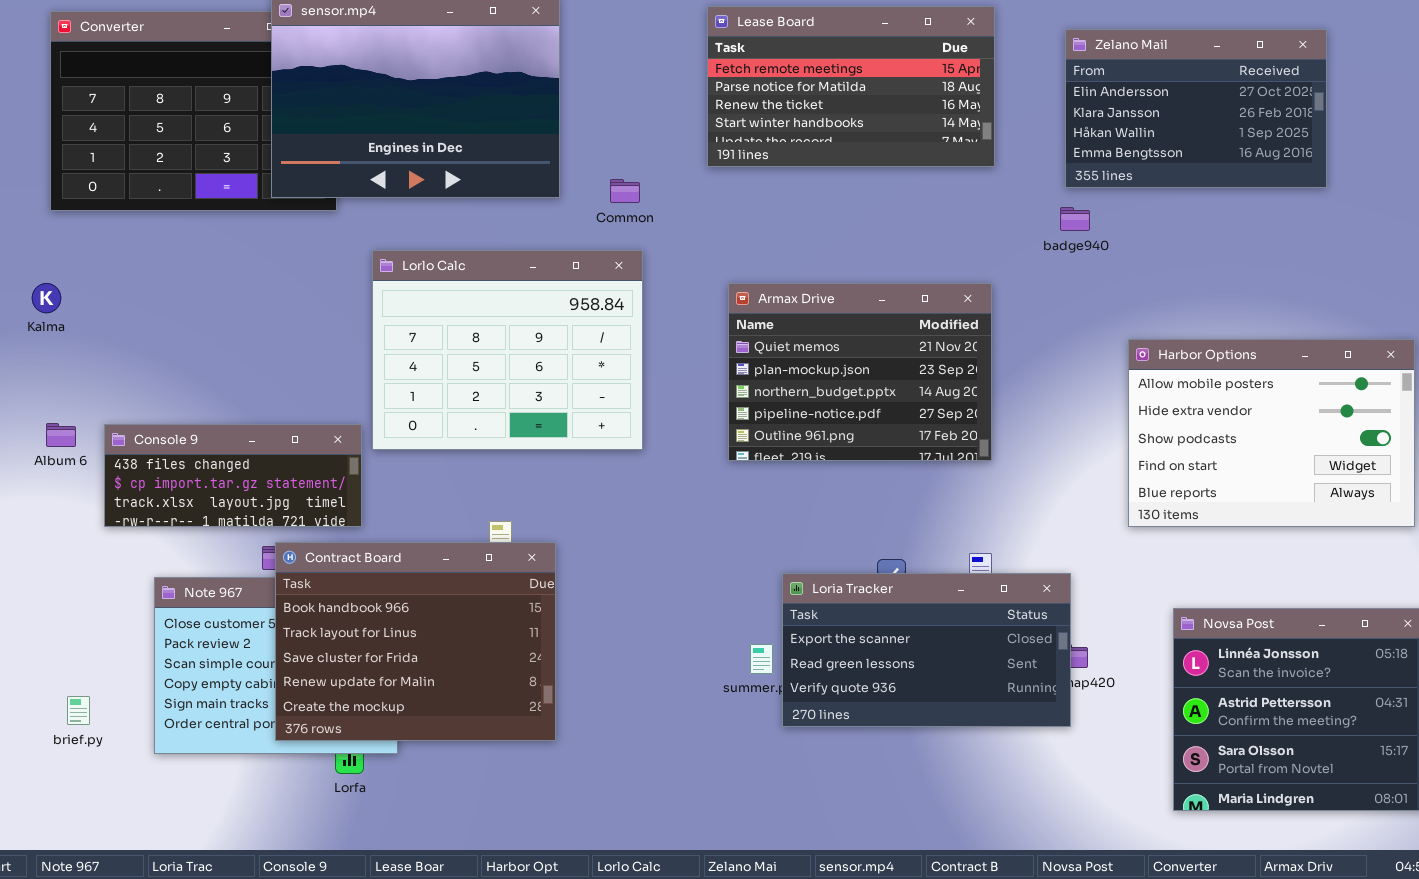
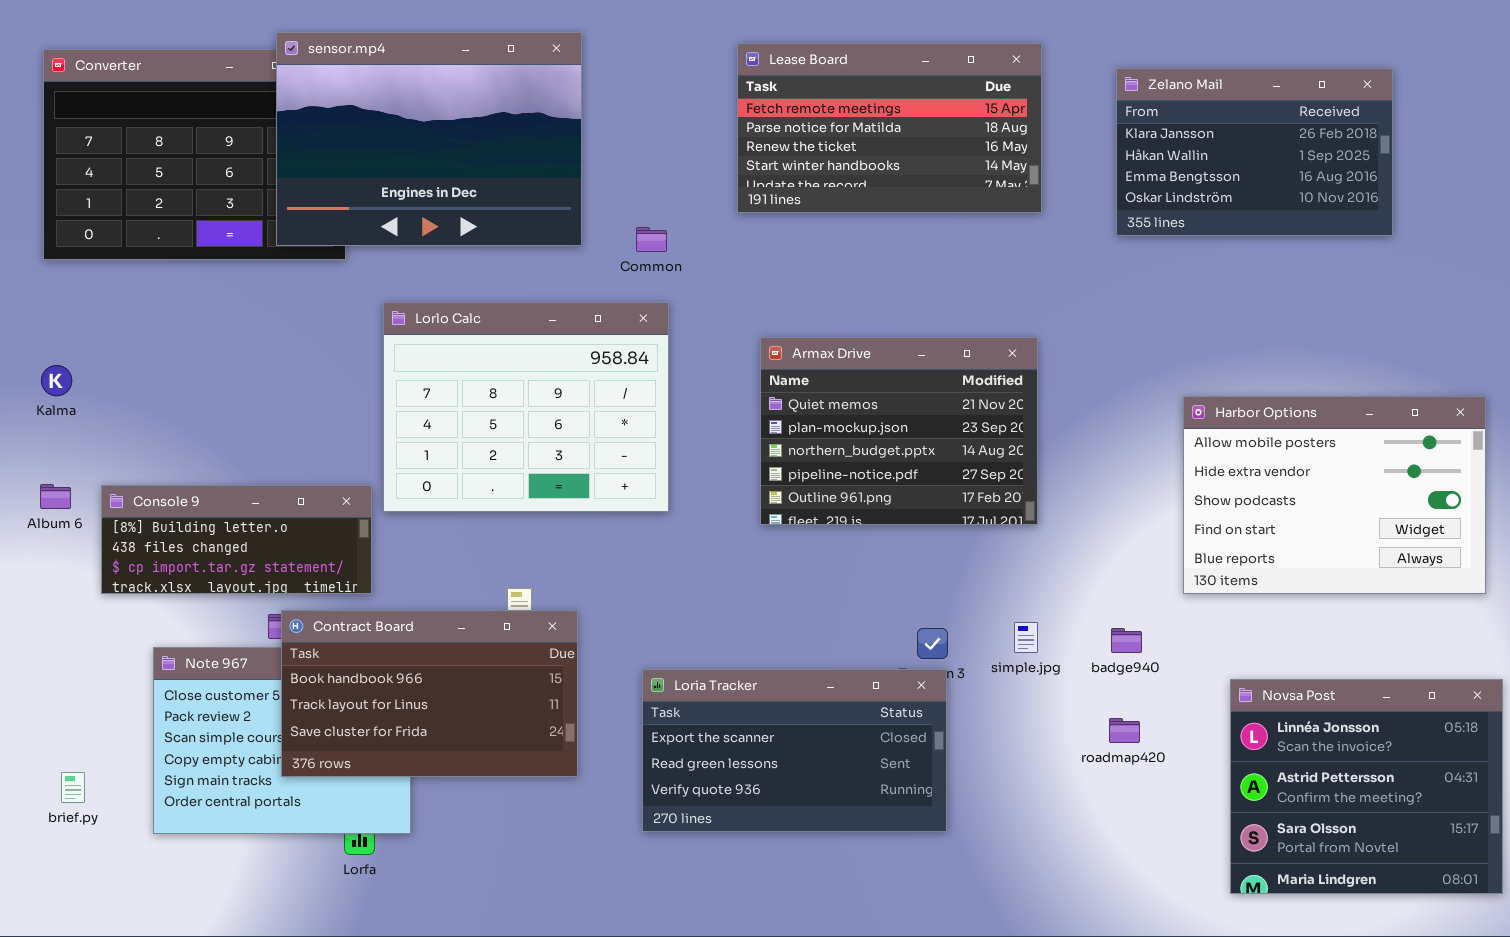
Zelano Mail: [1065,29,1327,188] -> [1116,68,1393,236], scrolled down 1 row
badge940: [1060,207,1090,231] -> [1111,628,1142,653], moved
Kalma: [32,283,61,313] -> [41,365,72,396], moved
Console 9: [104,424,362,527] -> [101,485,372,594], scrolled up 1 row
Contract Board: [275,542,556,741] -> [281,610,578,777], resized
Loria Tracker: [782,573,1071,727] -> [642,669,947,832], moved

